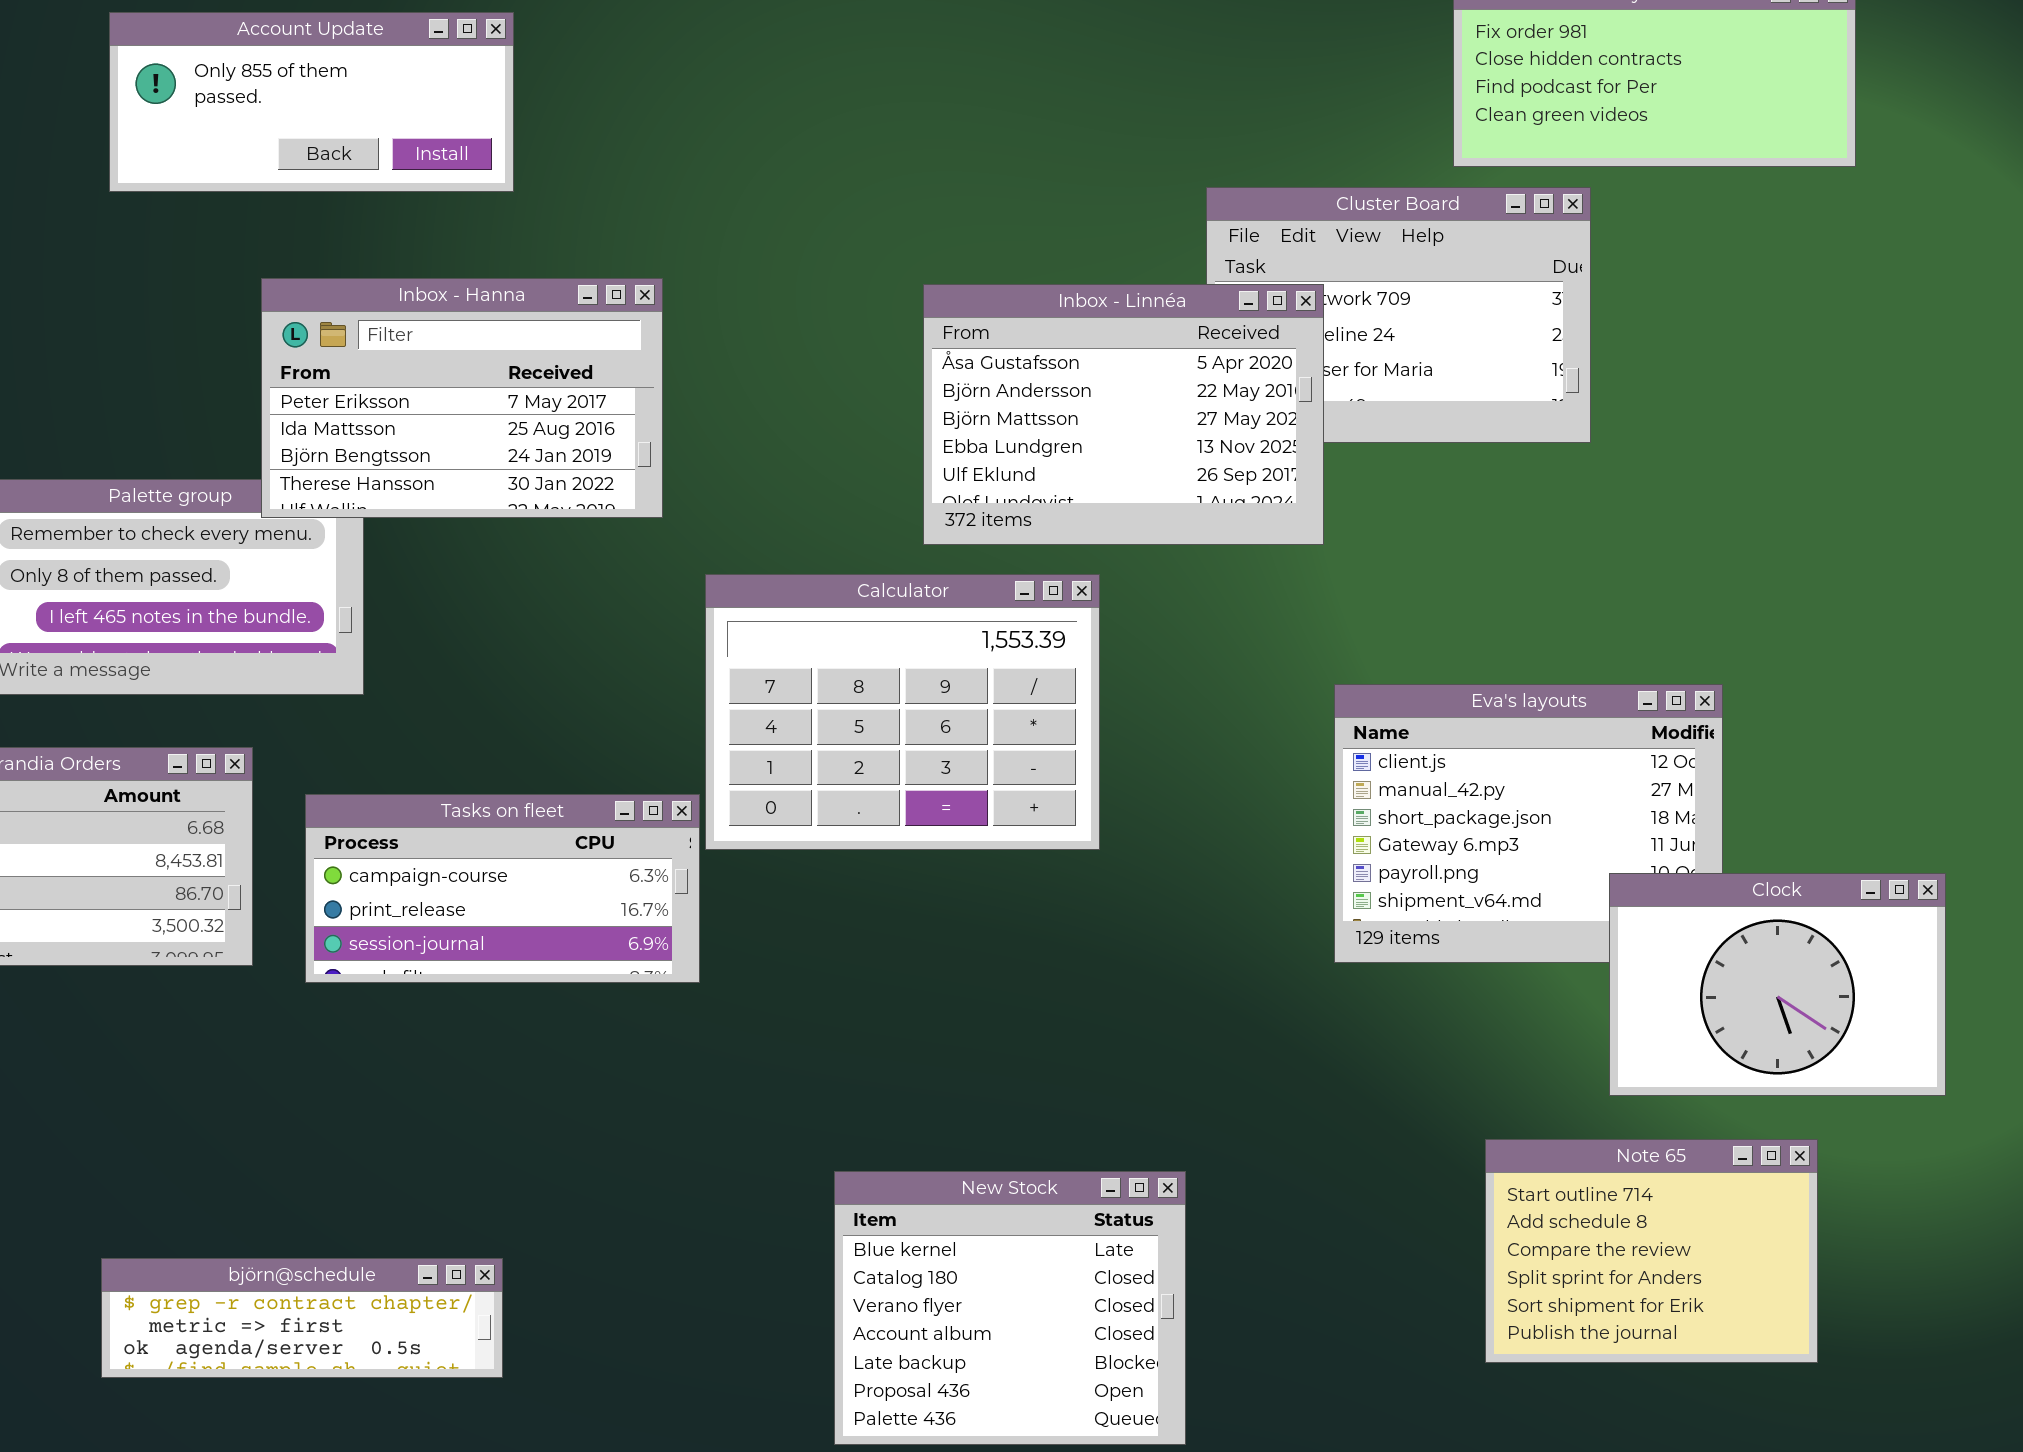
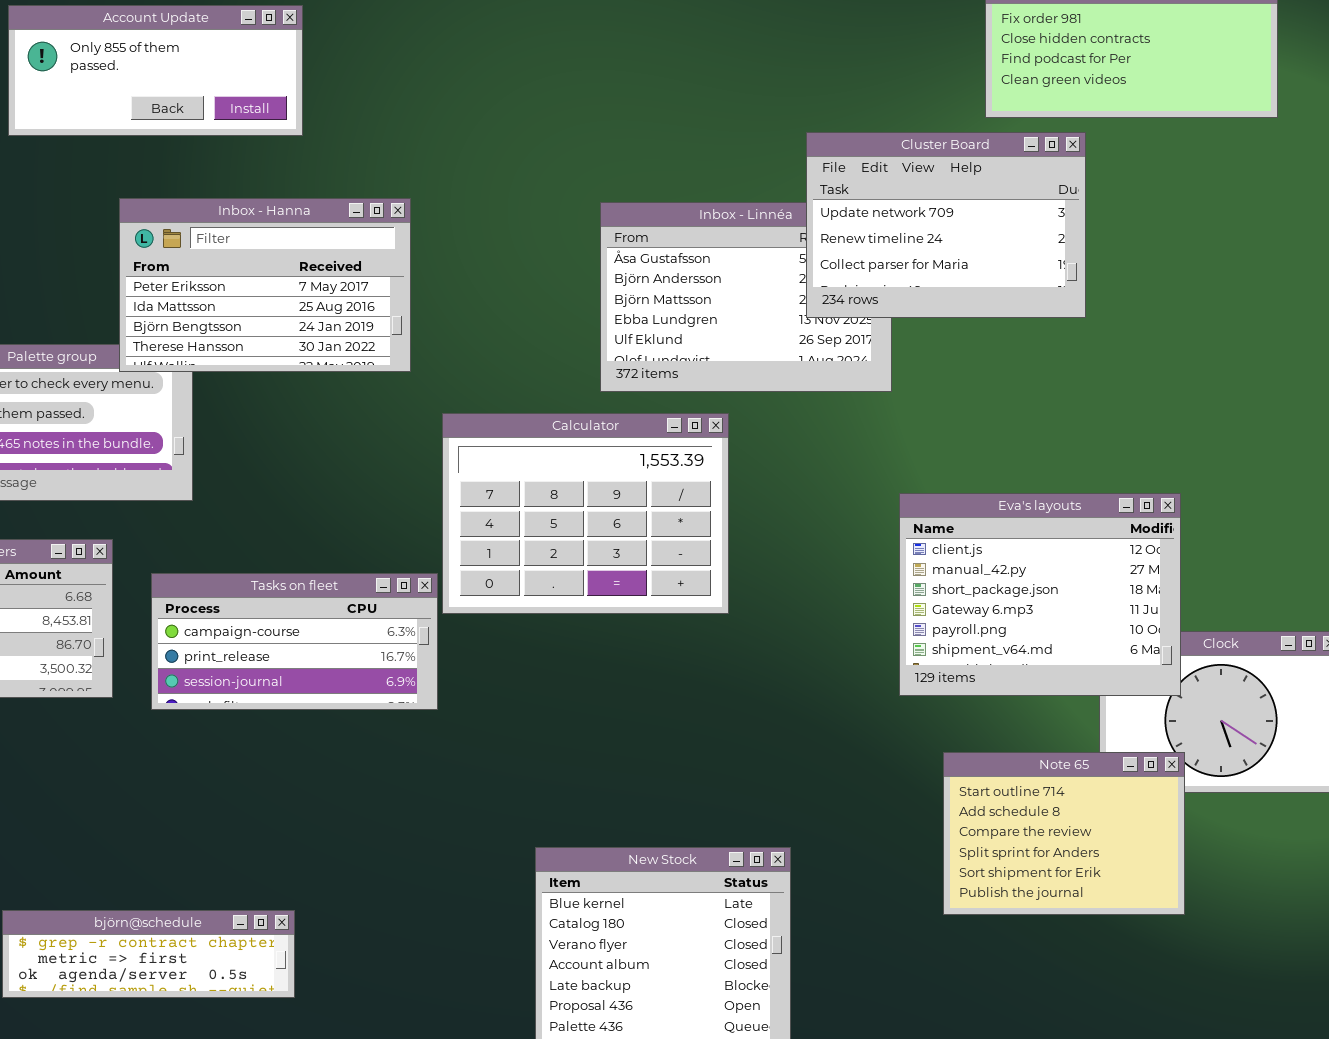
Cluster Board: [1206,187,1591,443] -> [806,132,1086,318], raised
Eva's layouts: [1334,684,1723,963] -> [899,493,1181,696], raised
Note 65: [1485,1139,1818,1363] -> [943,752,1185,915], moved

